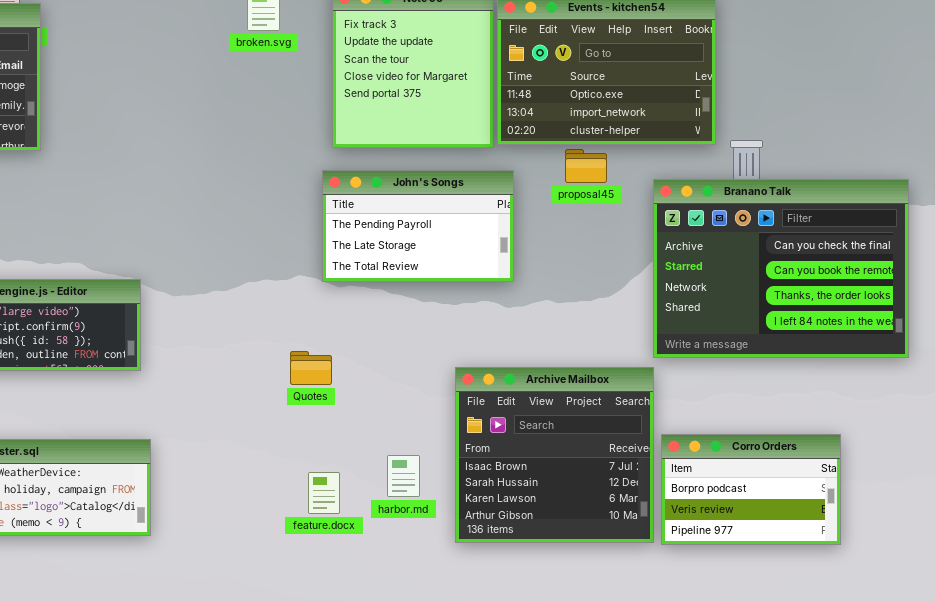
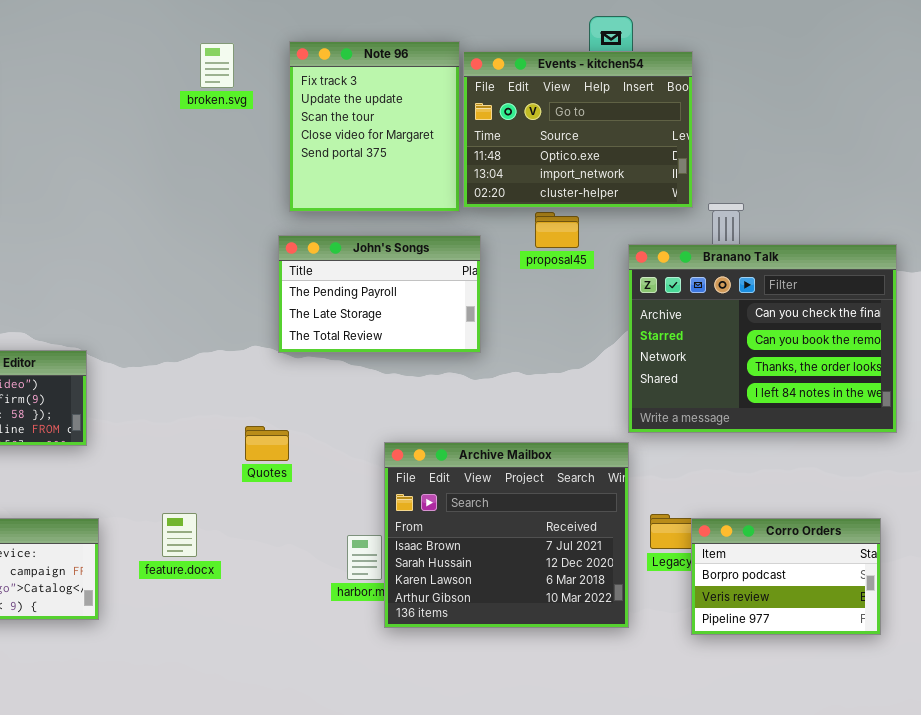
Archive Mailbox: [455,367,654,543] -> [384,442,629,628], resized
Corro Orders: [661,434,841,545] -> [691,518,881,635], moved
feature.docx: [308,472,340,514] -> [162,513,197,557], moved

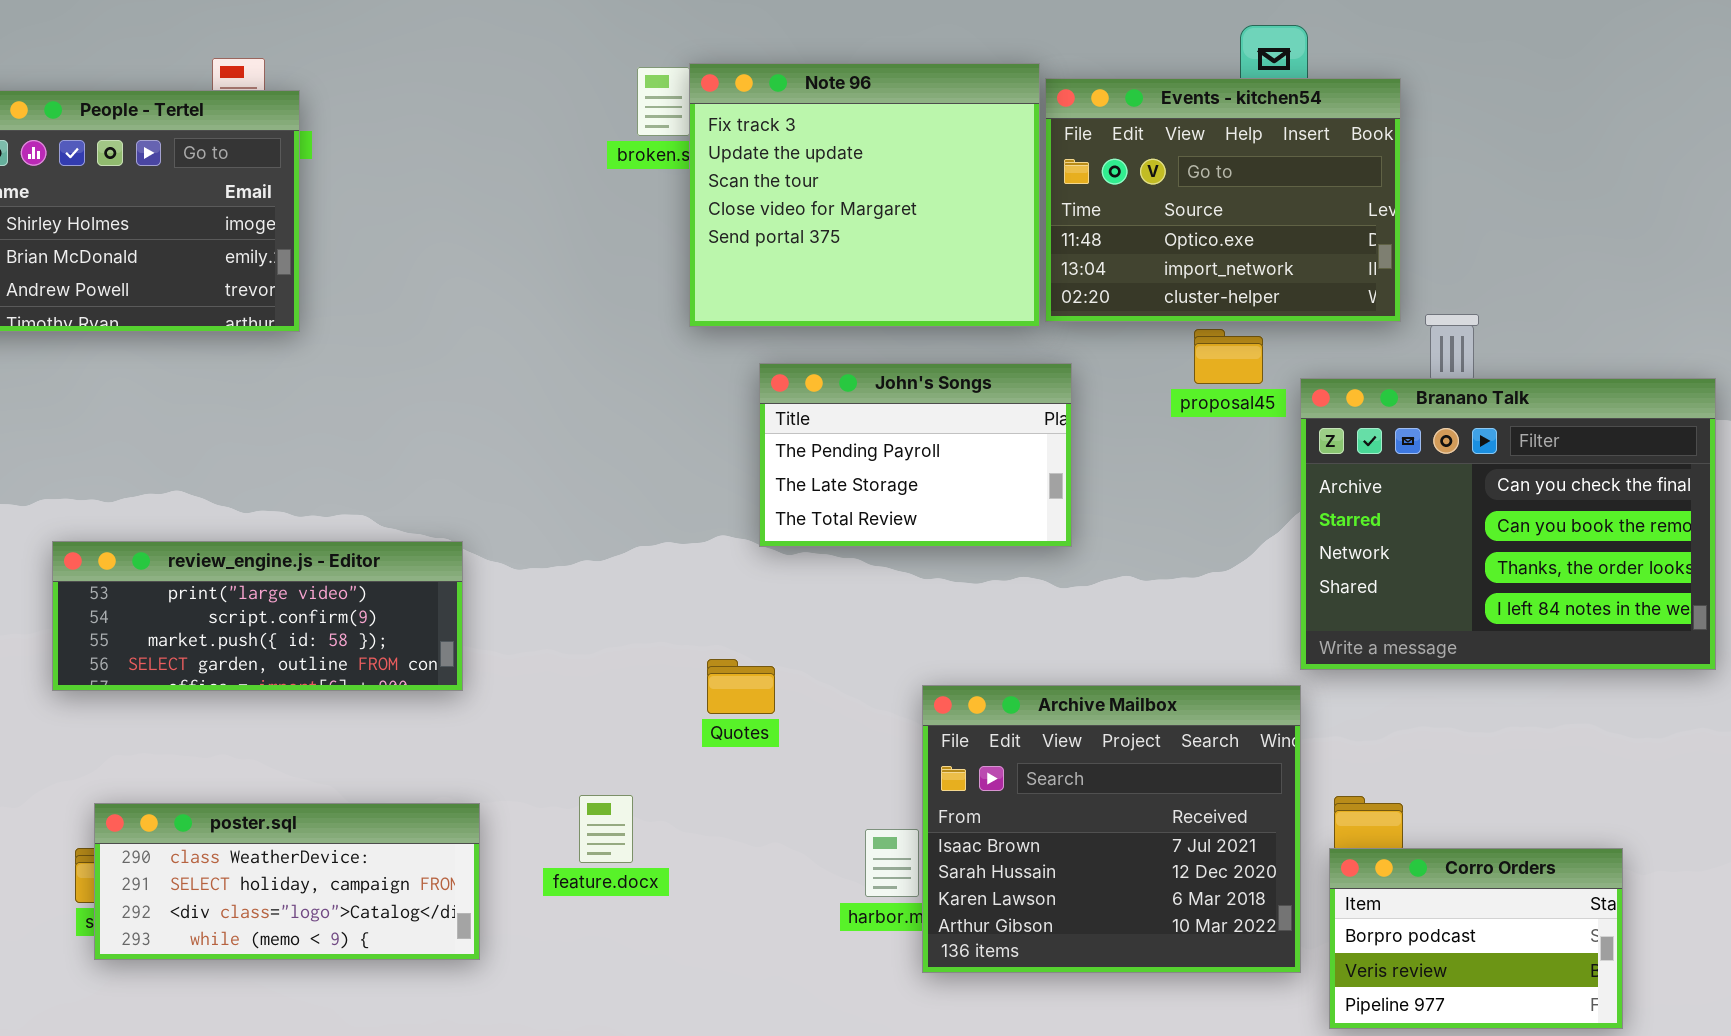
Note 96: [289,41,460,212] -> [689,63,1040,327], resized
proposal45: [535,212,579,248] -> [1194,329,1263,384], moved
Corro Orders: [691,518,881,635] -> [1329,848,1623,1029], moved

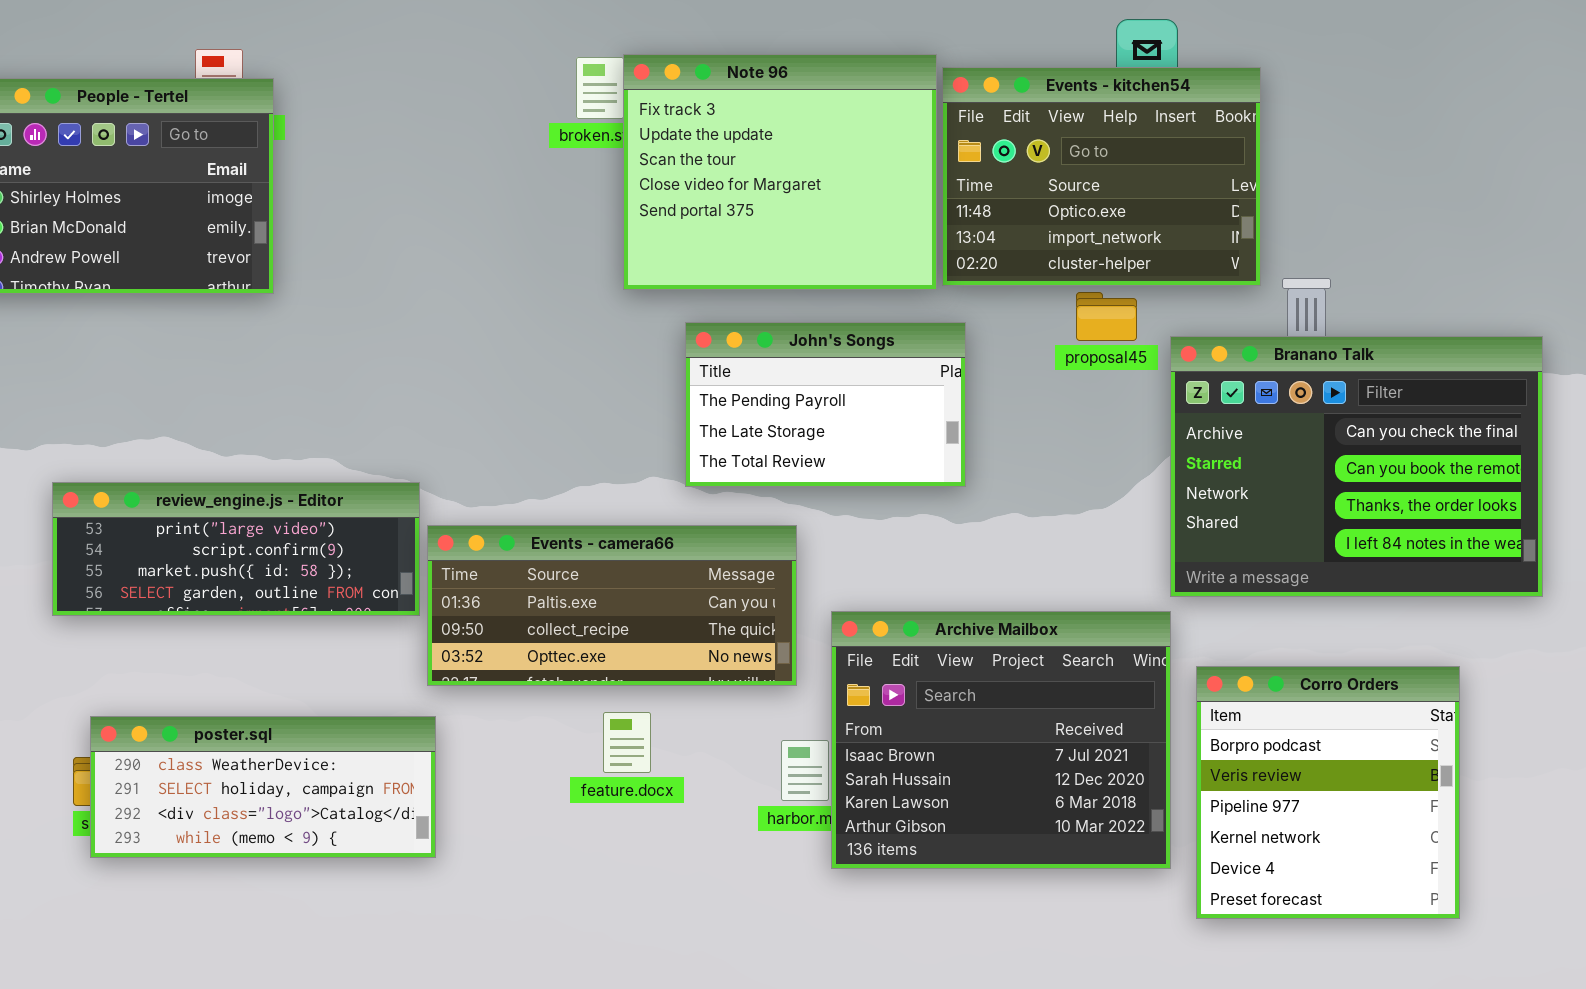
Events - camera66: none -> [427,525,797,686], opened
feature.docx: [579,795,633,863] -> [603,712,651,773], moved
Corro Orders: [1329,848,1623,1029] -> [1196,666,1460,919], resized

